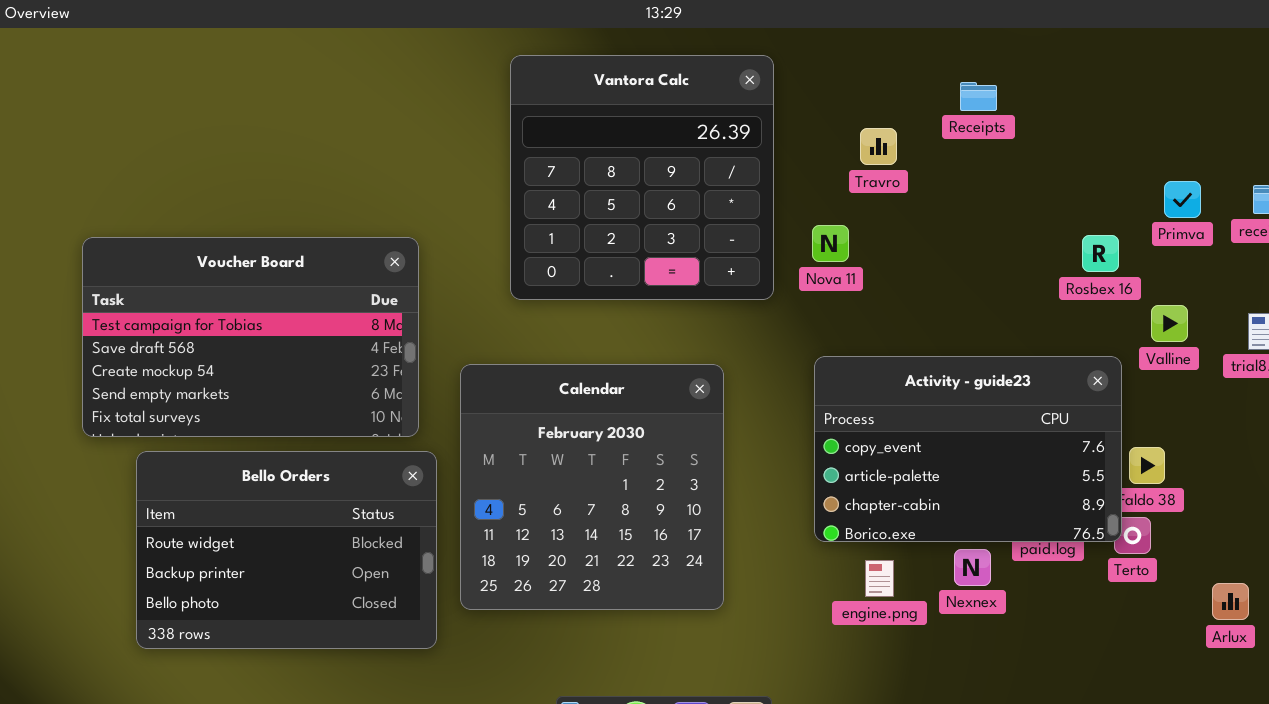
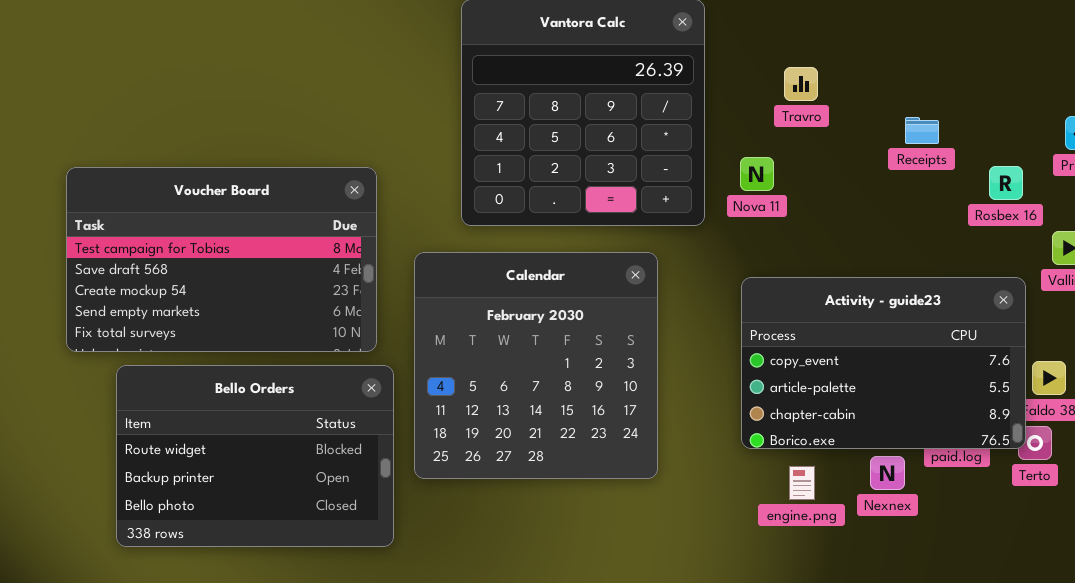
Receipts: [960,82,997,111] -> [905,117,939,144], moved
Calendar: [460,364,724,610] -> [414,252,658,479], moved

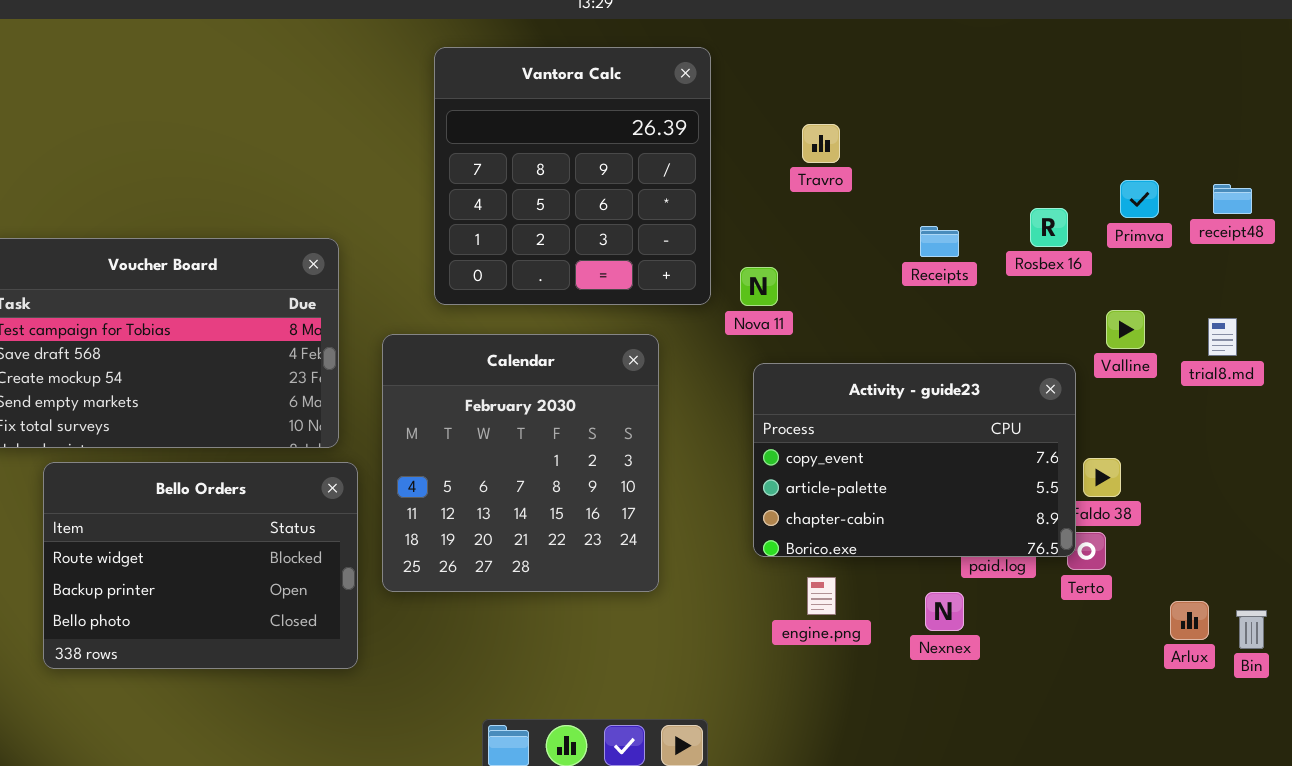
Receipts: [905,117,939,144] -> [920,226,959,257], moved
Nova 11: [740,157,774,191] -> [740,267,778,306], moved
Rosbex 16: [989,166,1023,200] -> [1030,208,1068,247], moved
Nexnex: [870,456,905,490] -> [925,592,964,631], moved

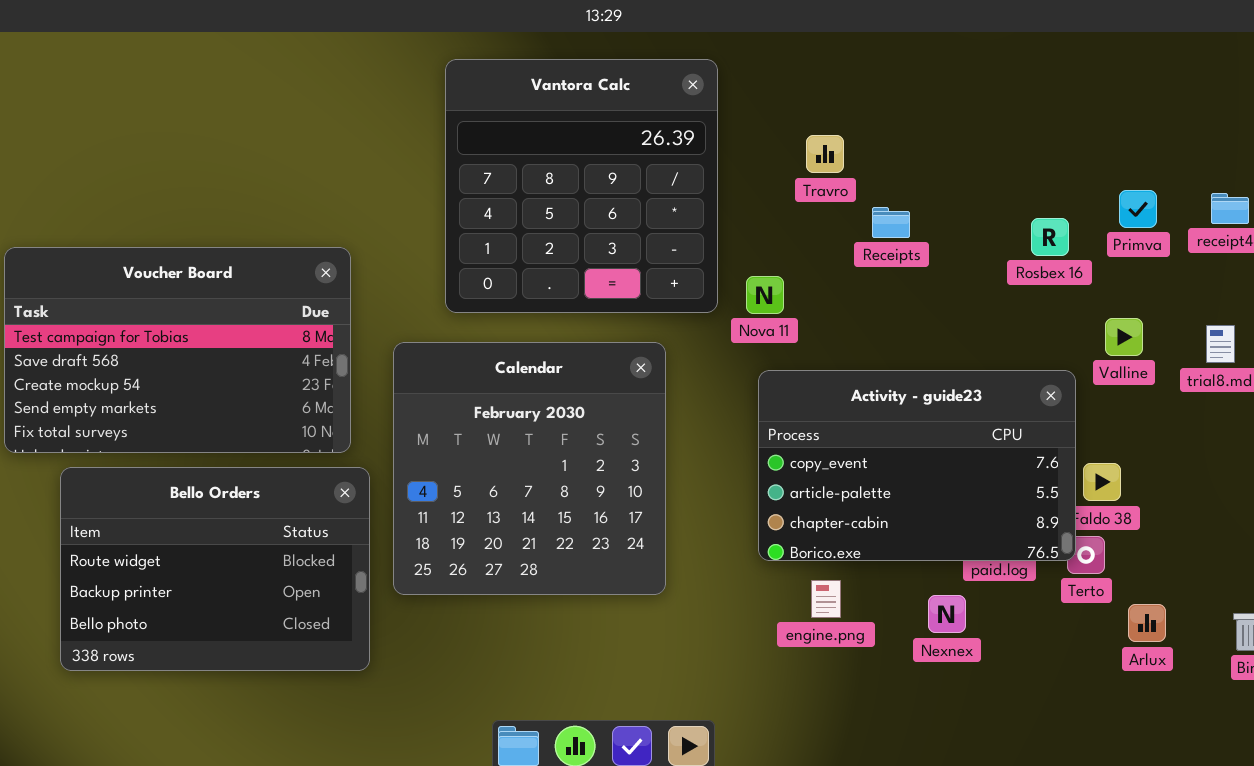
Receipts: [920,226,959,257] -> [872,207,910,238], moved
Arlux: [1170,601,1209,640] -> [1128,604,1166,642], moved

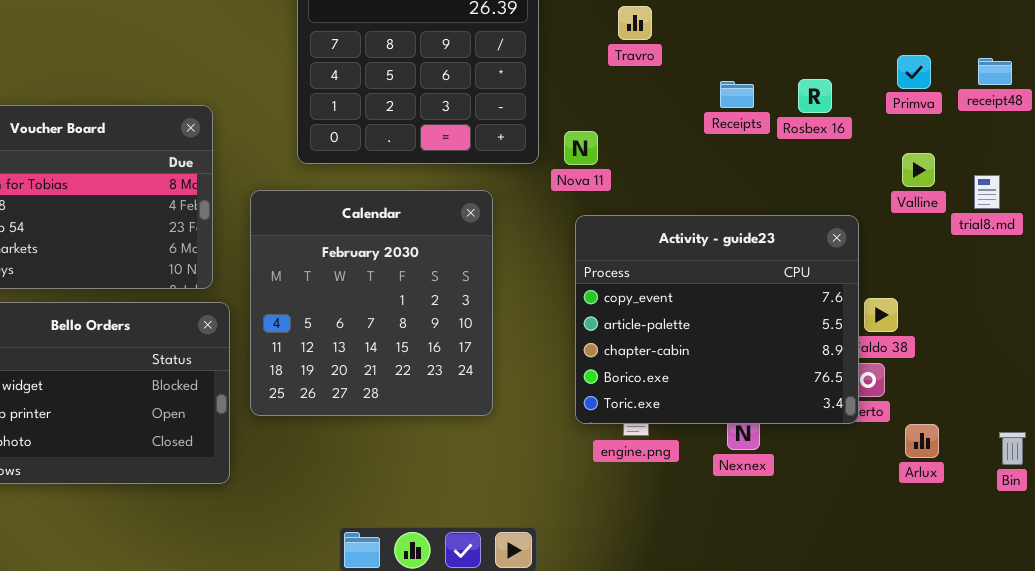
Receipts: [872,207,910,238] -> [720,81,754,108], moved
Rosbex 16: [1031,218,1069,256] -> [798,79,832,113], moved
Valline: [1105,318,1143,356] -> [902,153,935,187], moved
Activity - guide23: [758,370,1076,561] -> [575,215,859,424], resized

